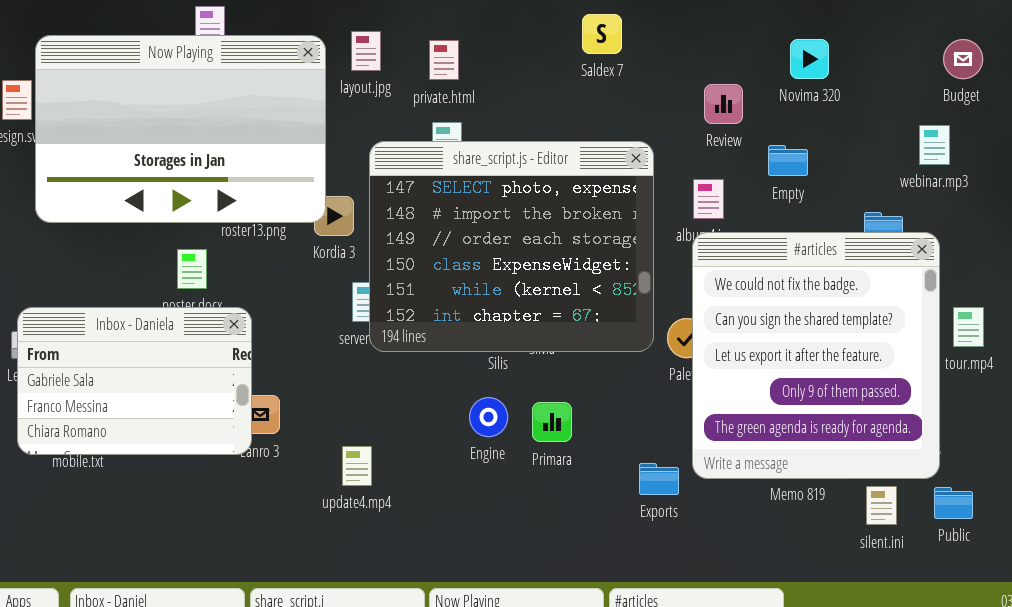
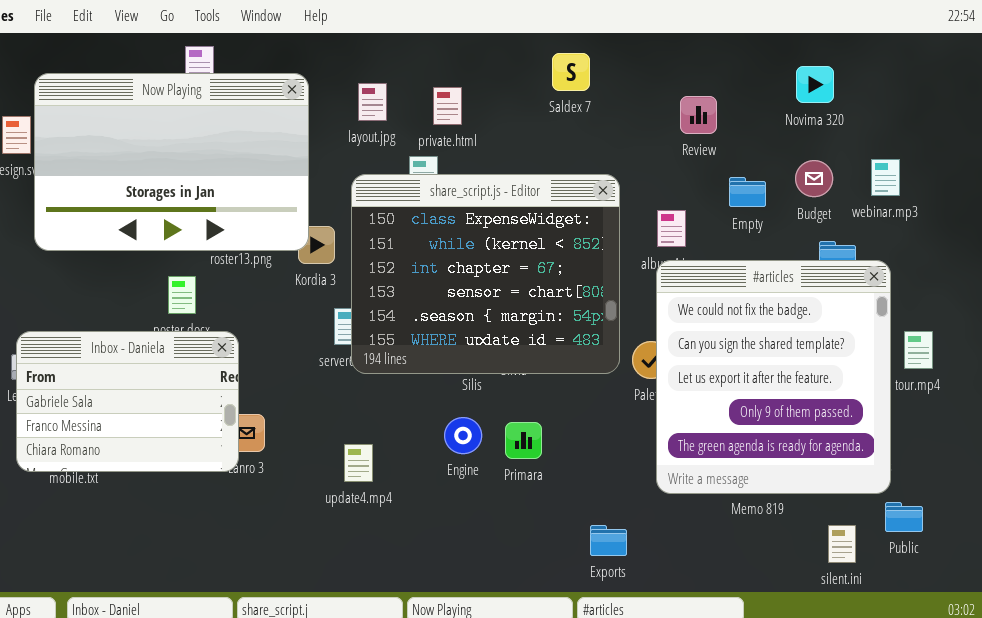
layout.jpg: [351,31,381,71] -> [358,83,387,121], moved
Novima 320: [790,39,829,79] -> [796,66,834,103], moved
Budget: [943,39,983,79] -> [795,160,833,197], moved
private.html: [429,40,459,80] -> [433,87,462,125], moved
Review: [704,84,743,124] -> [680,96,717,134], moved
share_script.js - Editor: [369,141,654,352] -> [351,174,620,374], scrolled down 3 rows
update4.mp4: [342,446,372,486] -> [344,444,373,482], moved
Exports: [639,463,679,495] -> [590,525,627,556], moved
silent.ini: [866,486,897,525] -> [828,525,856,563], moved

